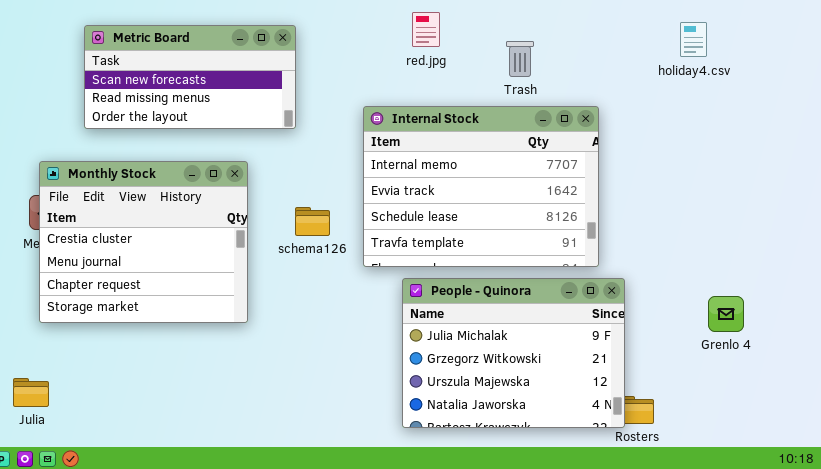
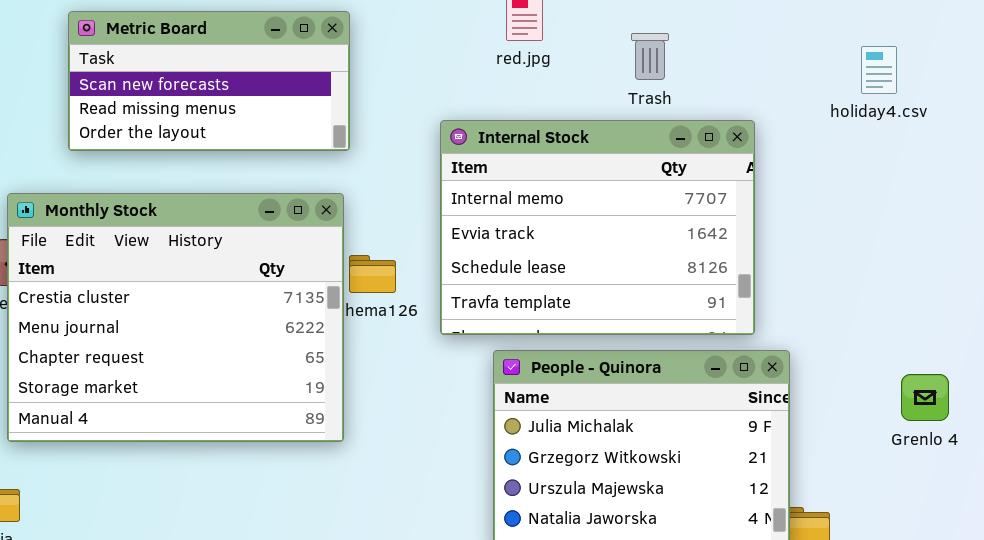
holiday4.csv: [680,22,707,57] -> [861,46,897,94], moved
Monthly Stock: [39,161,248,323] -> [7,193,344,442], resized

